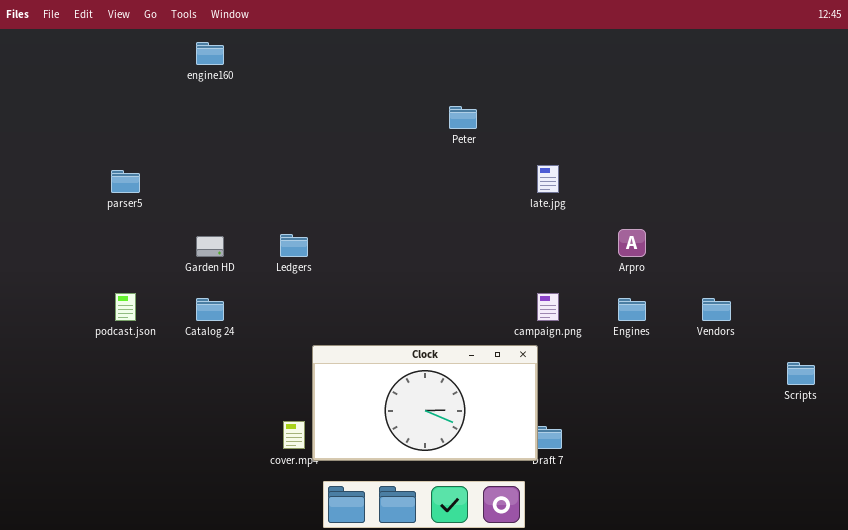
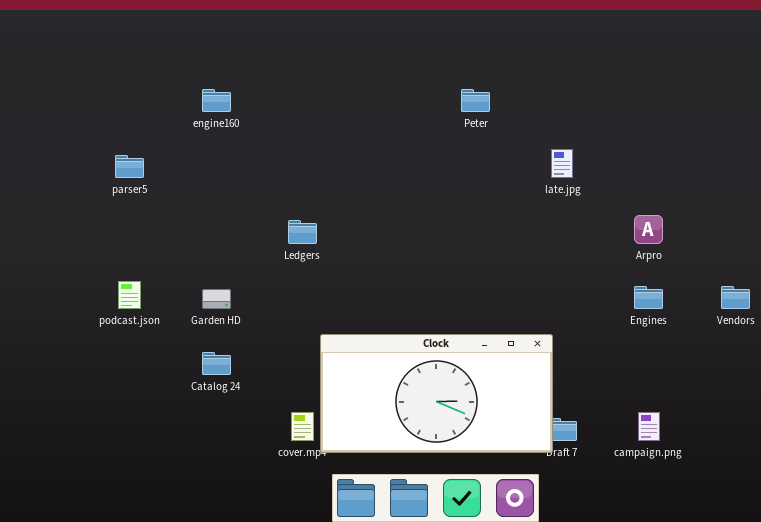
engine160: [196,42,224,65] -> [202,89,231,112], moved
Garden HD: [196,236,224,257] -> [202,289,231,309], moved
campaign.png: [537,293,559,321] -> [638,412,660,441], moved
Catalog 24: [196,298,224,321] -> [202,352,231,375], moved

